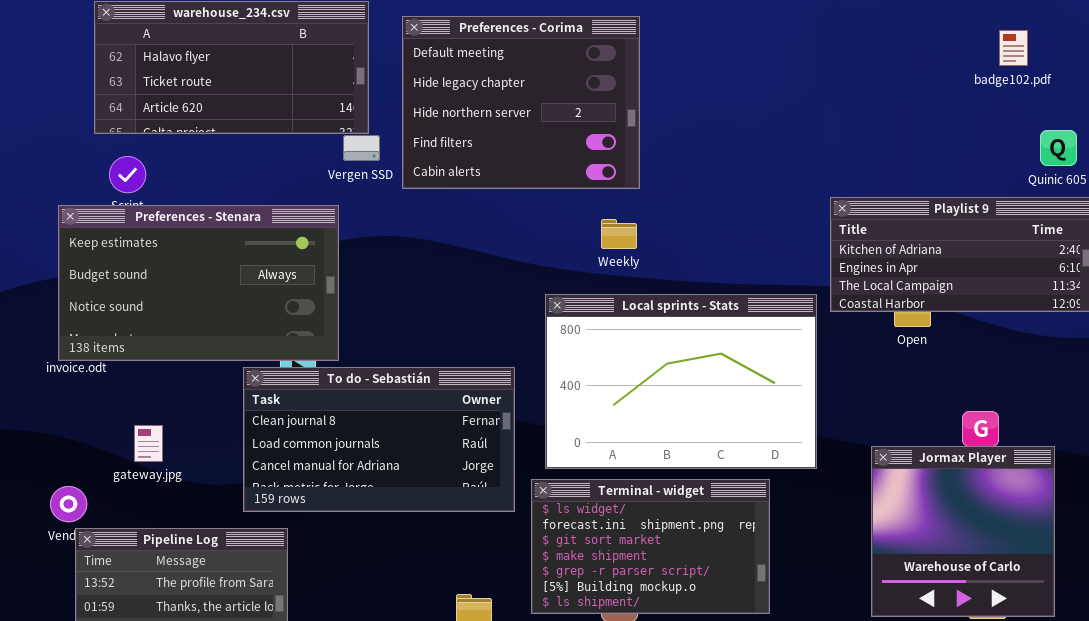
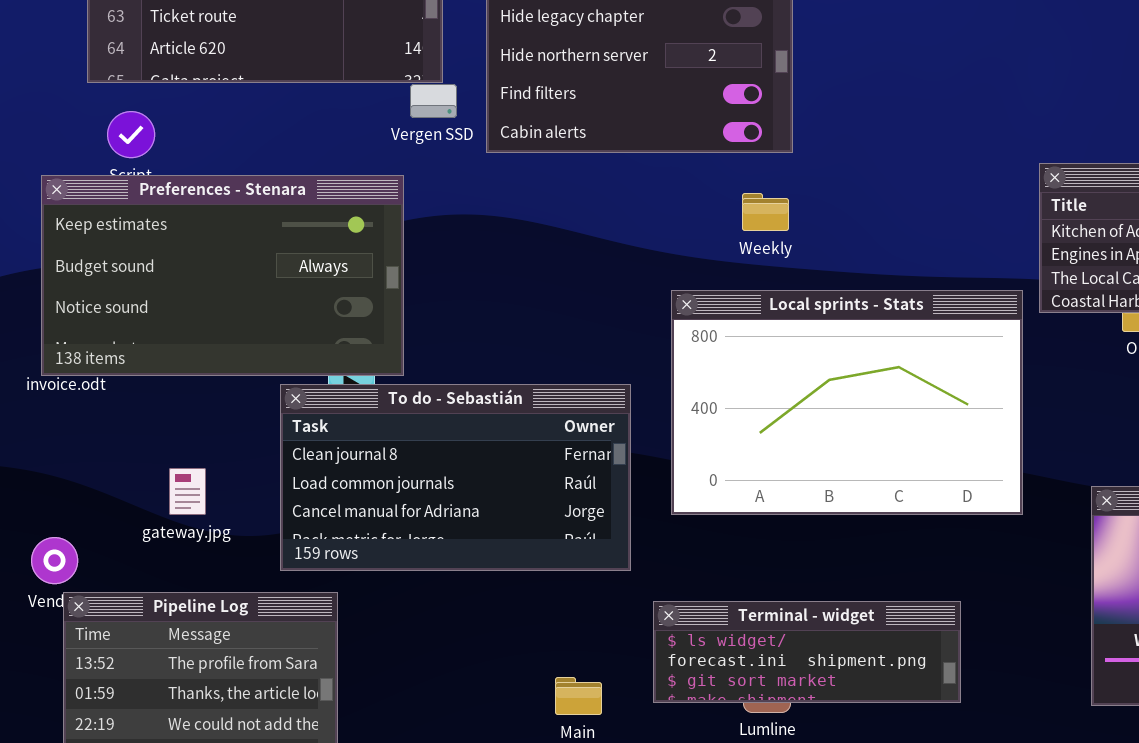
gateway.jpg: [134,425,163,462] -> [169,468,206,515], moved
Terminal - widget: [531,479,770,614] -> [653,601,961,703], resized

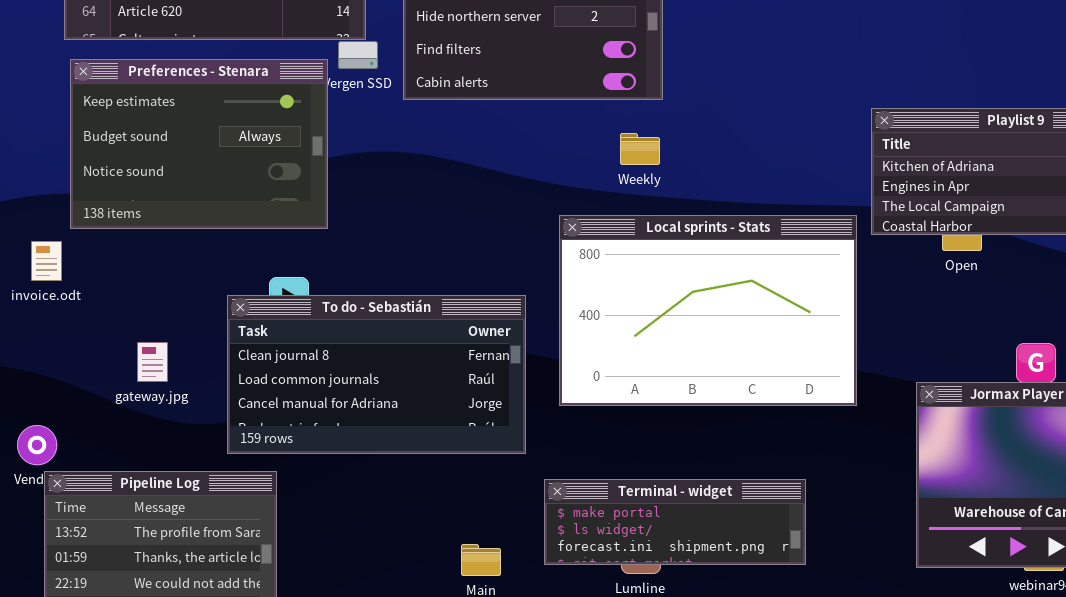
Preferences - Stenara: [41,175,404,376] -> [70,59,328,229], moved, resized
gateway.jpg: [169,468,206,515] -> [137,342,168,382], moved
Terminal - widget: [653,601,961,703] -> [544,479,806,565], scrolled up 1 row

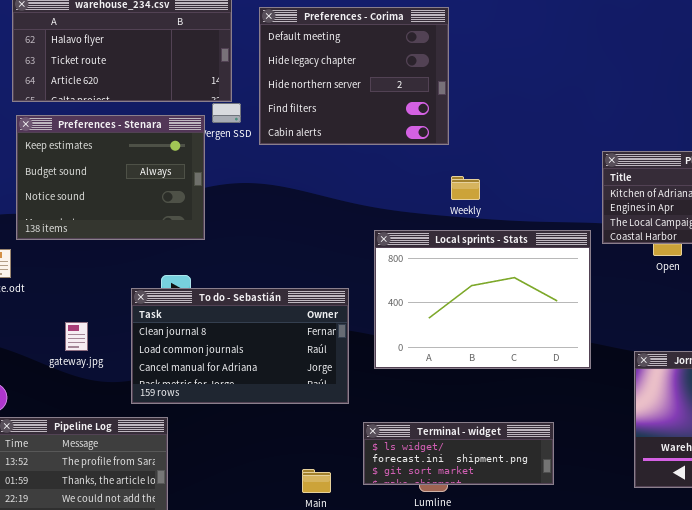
Weekly: [620,133,660,165] -> [451,176,480,200], moved
Terminal - widget: [544,479,806,565] -> [363,422,554,485], scrolled down 1 row

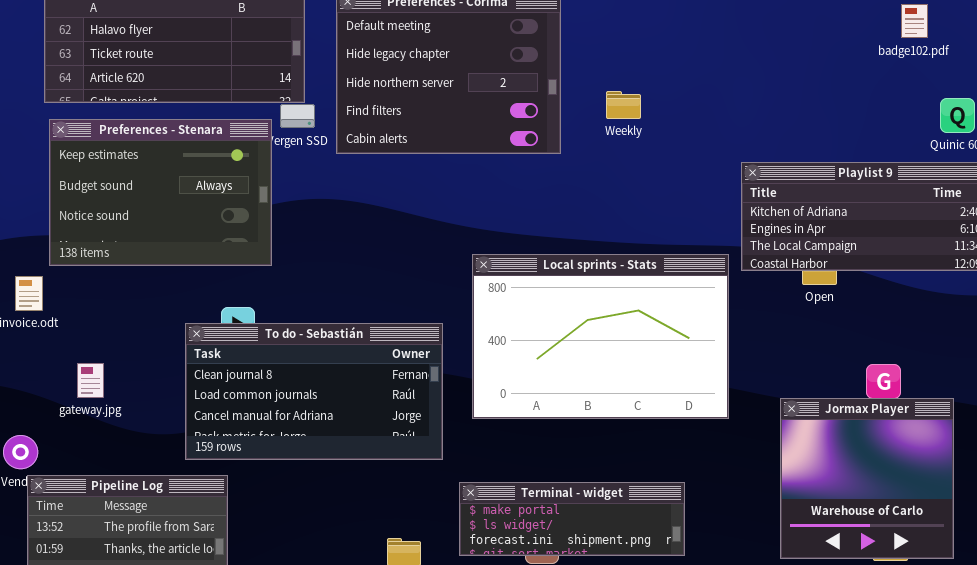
Weekly: [451,176,480,200] -> [606,91,641,119], moved
gateway.jpg: [65,322,88,351] -> [77,363,104,398], moved
Terminal - widget: [363,422,554,485] -> [459,482,685,556], scrolled up 1 row

